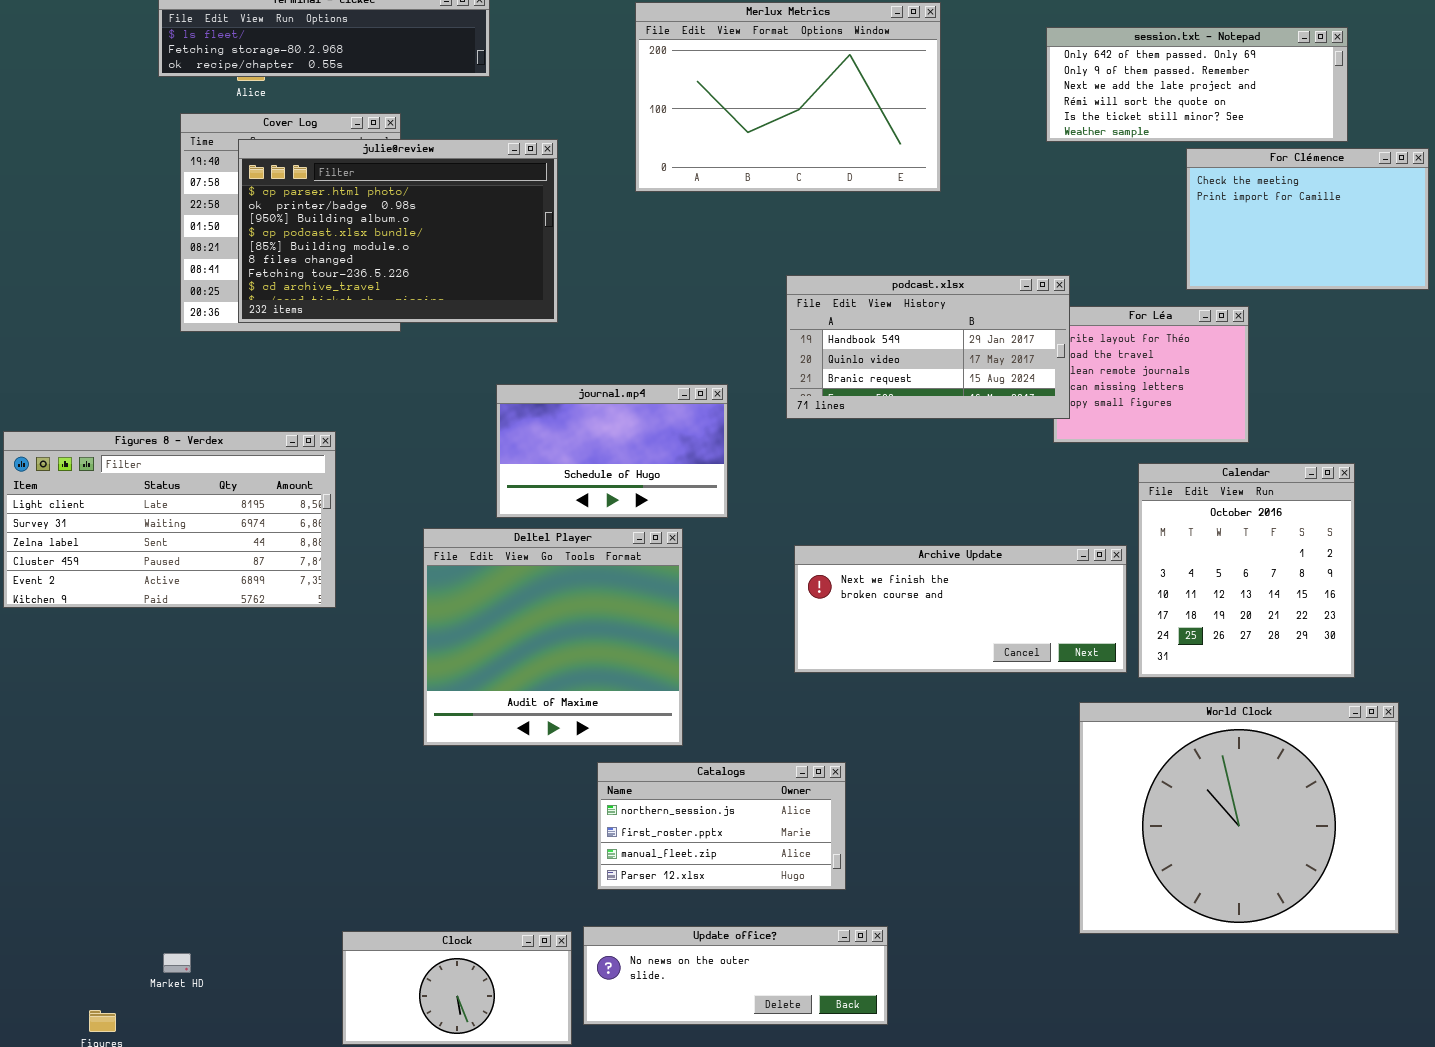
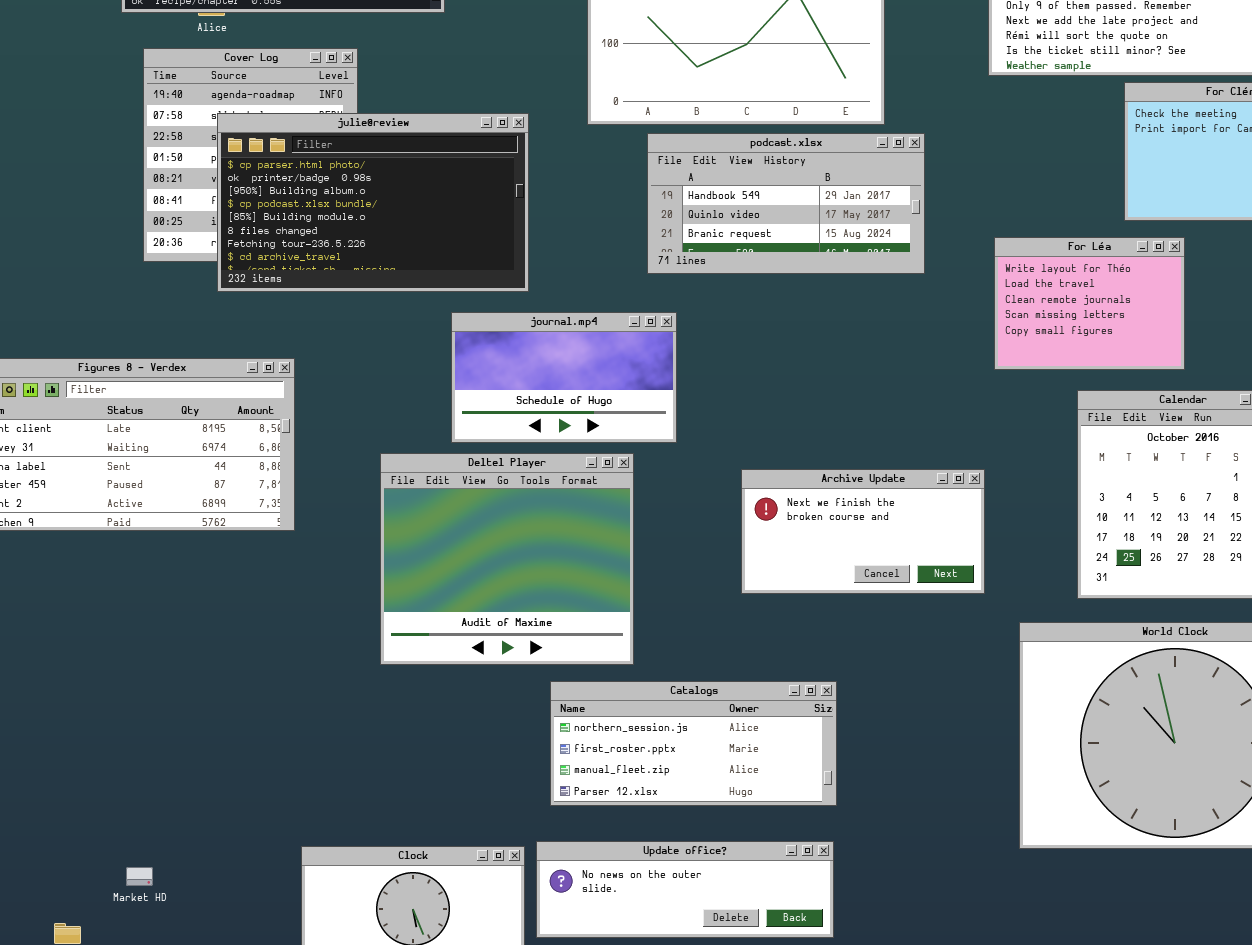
julie@review: [238,139,558,323] -> [217,113,529,292], moved
podcast.xlsx: [786,275,1070,419] -> [647,133,925,274], moved
Archive Update: [794,545,1127,673] -> [741,469,985,594], resized
Catalogs: [597,762,846,890] -> [550,681,837,806], resized

